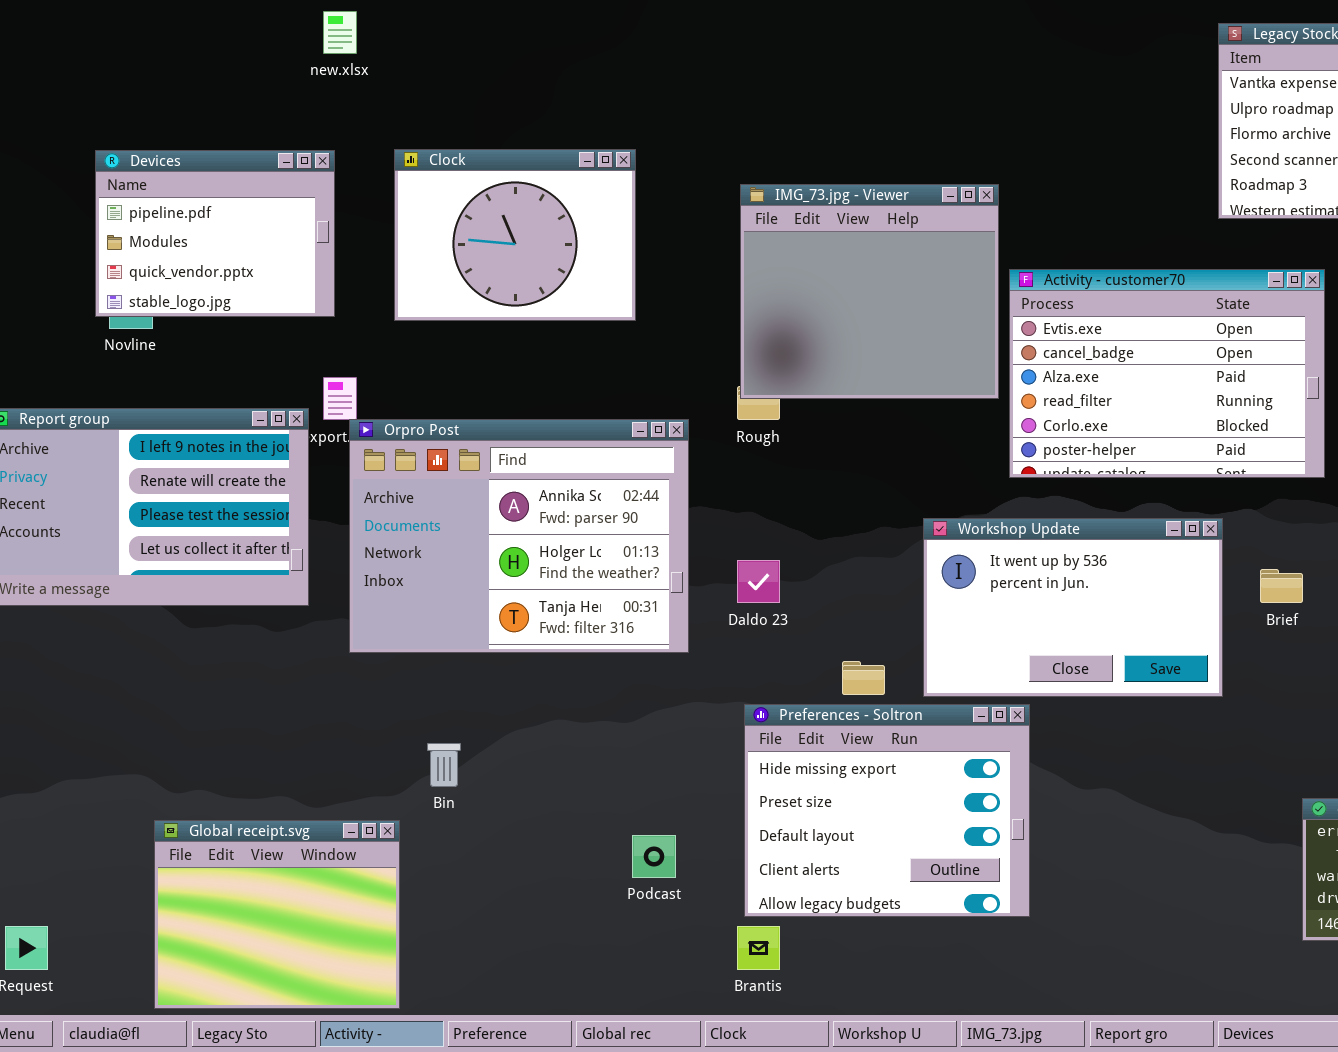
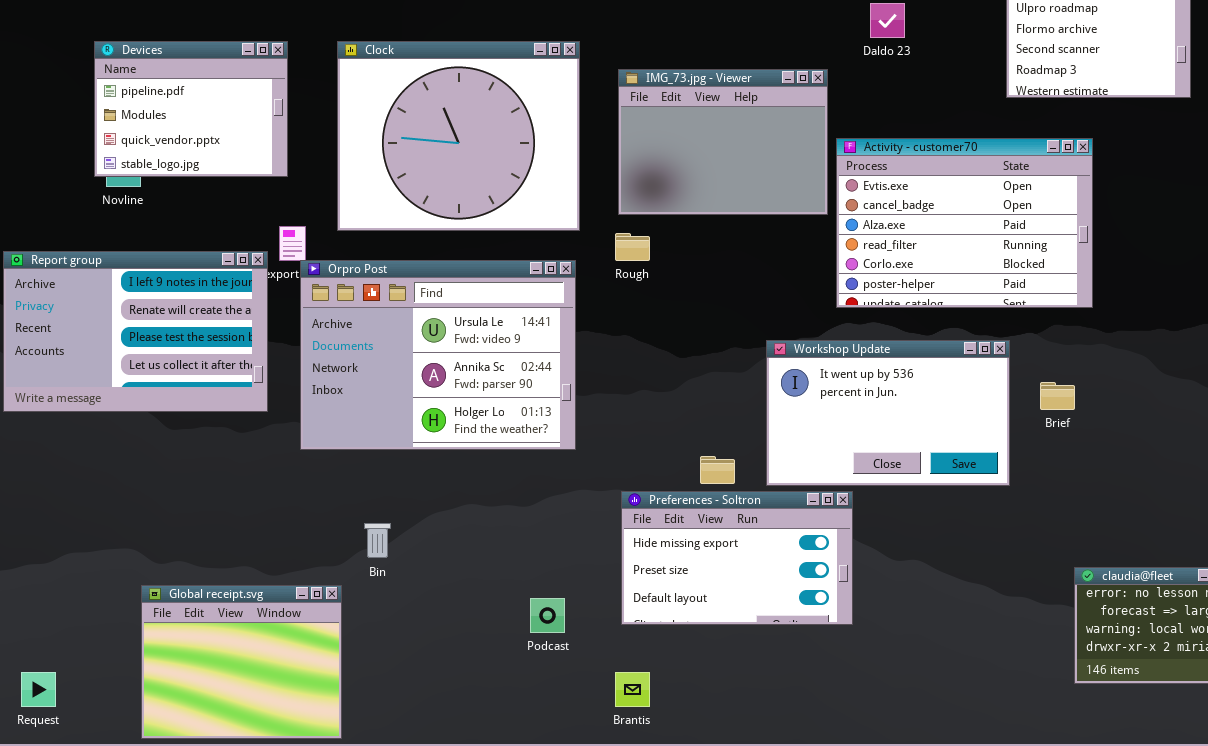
Clock: [394,149,636,321] -> [337,41,580,231], resized
IMG_73.jpg - Viewer: [740,184,999,399] -> [618,69,828,215], resized
Orpro Post: [349,419,689,653] -> [300,260,576,450], scrolled up 1 row
Daldo 23: [737,560,780,603] -> [870,3,905,38], moved
Preferences - Soltron: [744,704,1030,917] -> [621,491,853,625], resized

